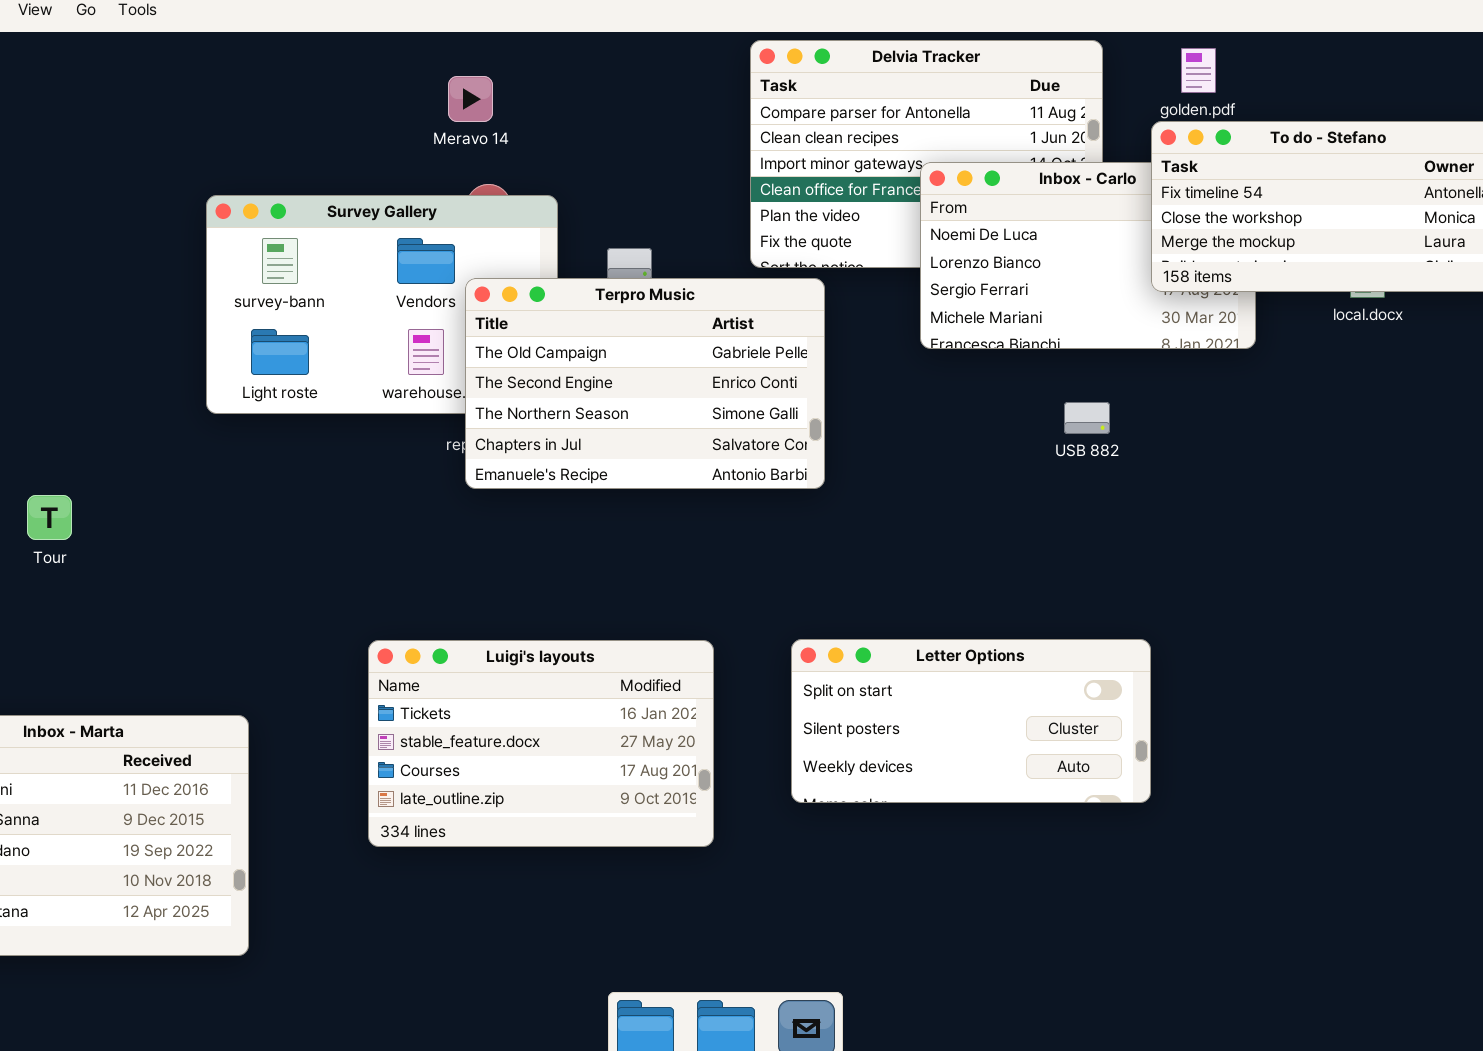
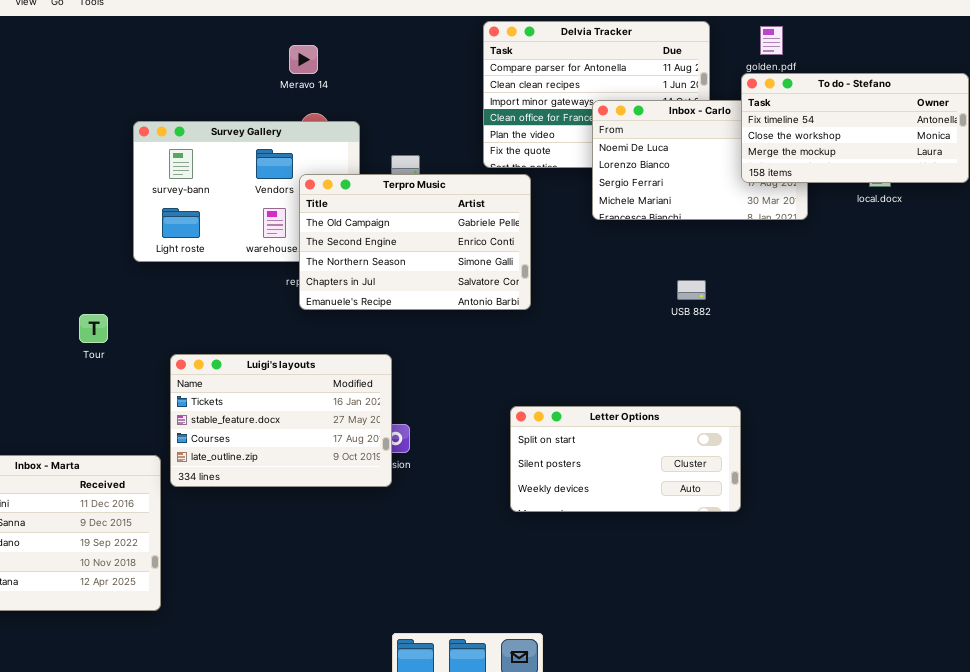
USB 882: [1064,402,1110,434] -> [677,280,706,300], moved
Tour: [27,495,72,540] -> [79,314,108,343], moved
Luigi's layouts: [368,640,714,847] -> [170,354,392,487], moved

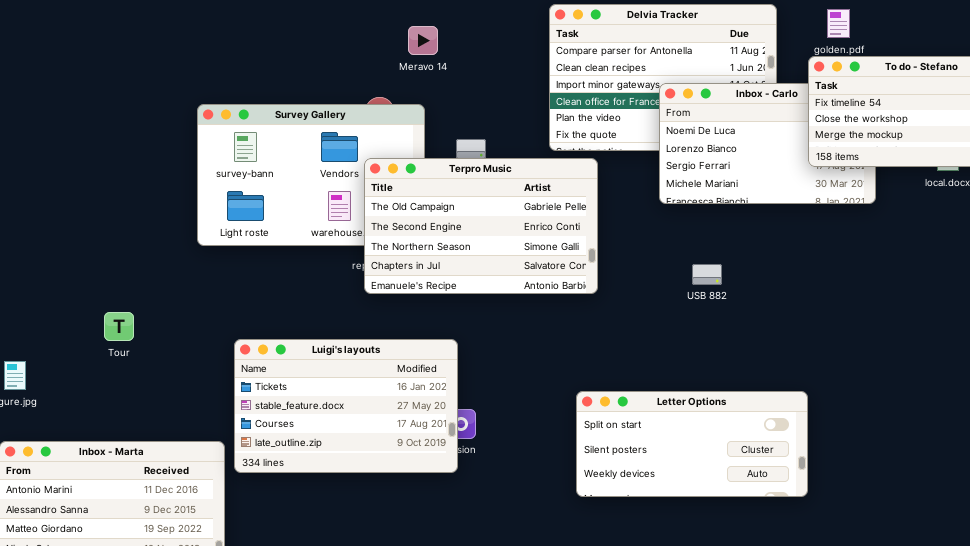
Meravo 14: [289,45,318,74] -> [408,26,438,55], moved
USB 882: [677,280,706,300] -> [692,264,722,285], moved
Tour: [79,314,108,343] -> [104,312,134,341], moved

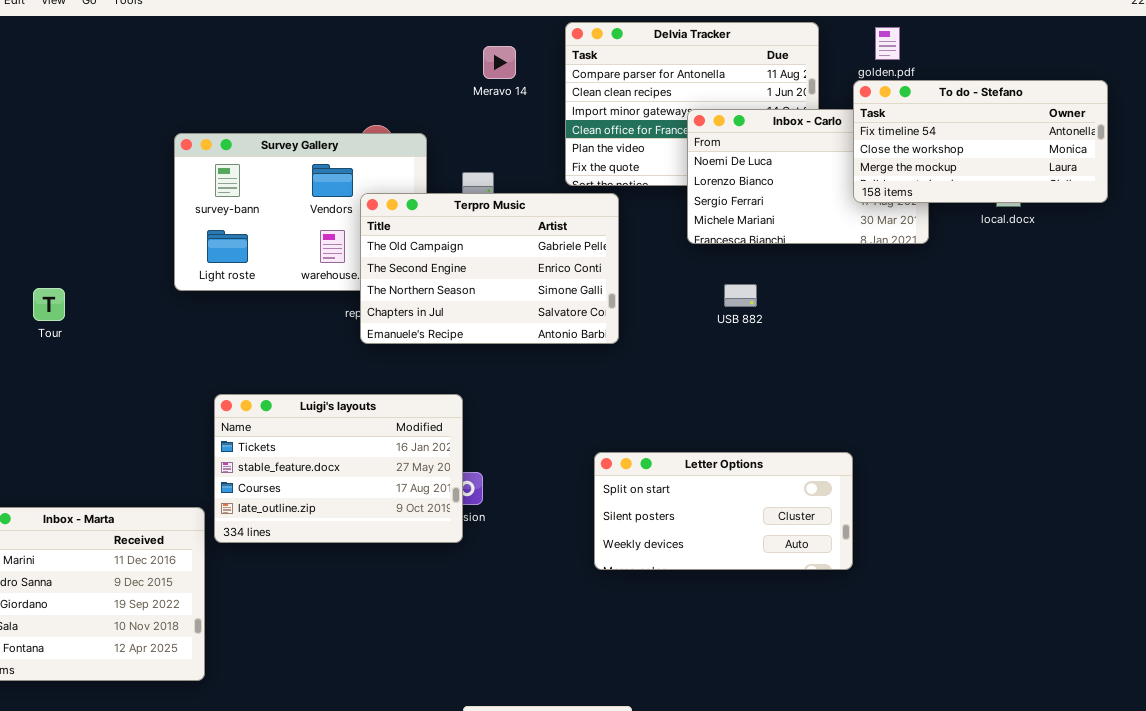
Meravo 14: [408,26,438,55] -> [483,46,516,79], moved
USB 882: [692,264,722,285] -> [724,284,757,307], moved
Tour: [104,312,134,341] -> [33,288,65,321], moved

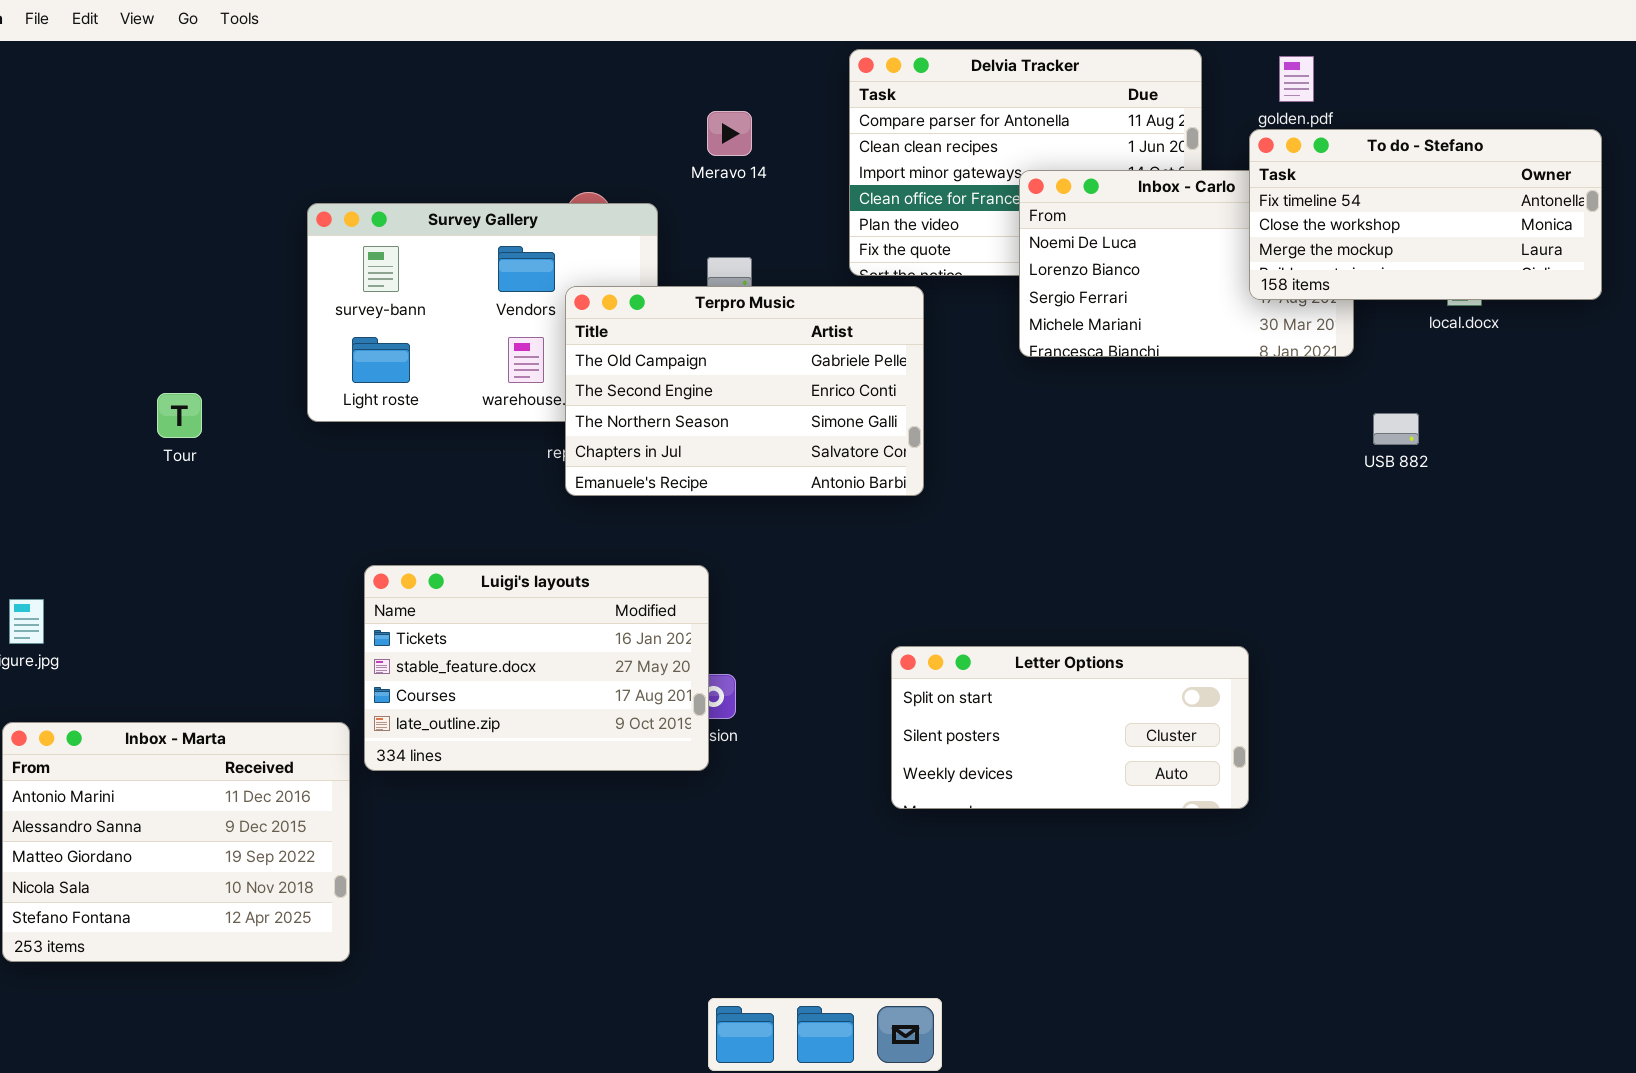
Meravo 14: [483,46,516,79] -> [707,111,752,156], moved
USB 882: [724,284,757,307] -> [1373,413,1419,445], moved
Tour: [33,288,65,321] -> [157,393,202,438], moved

